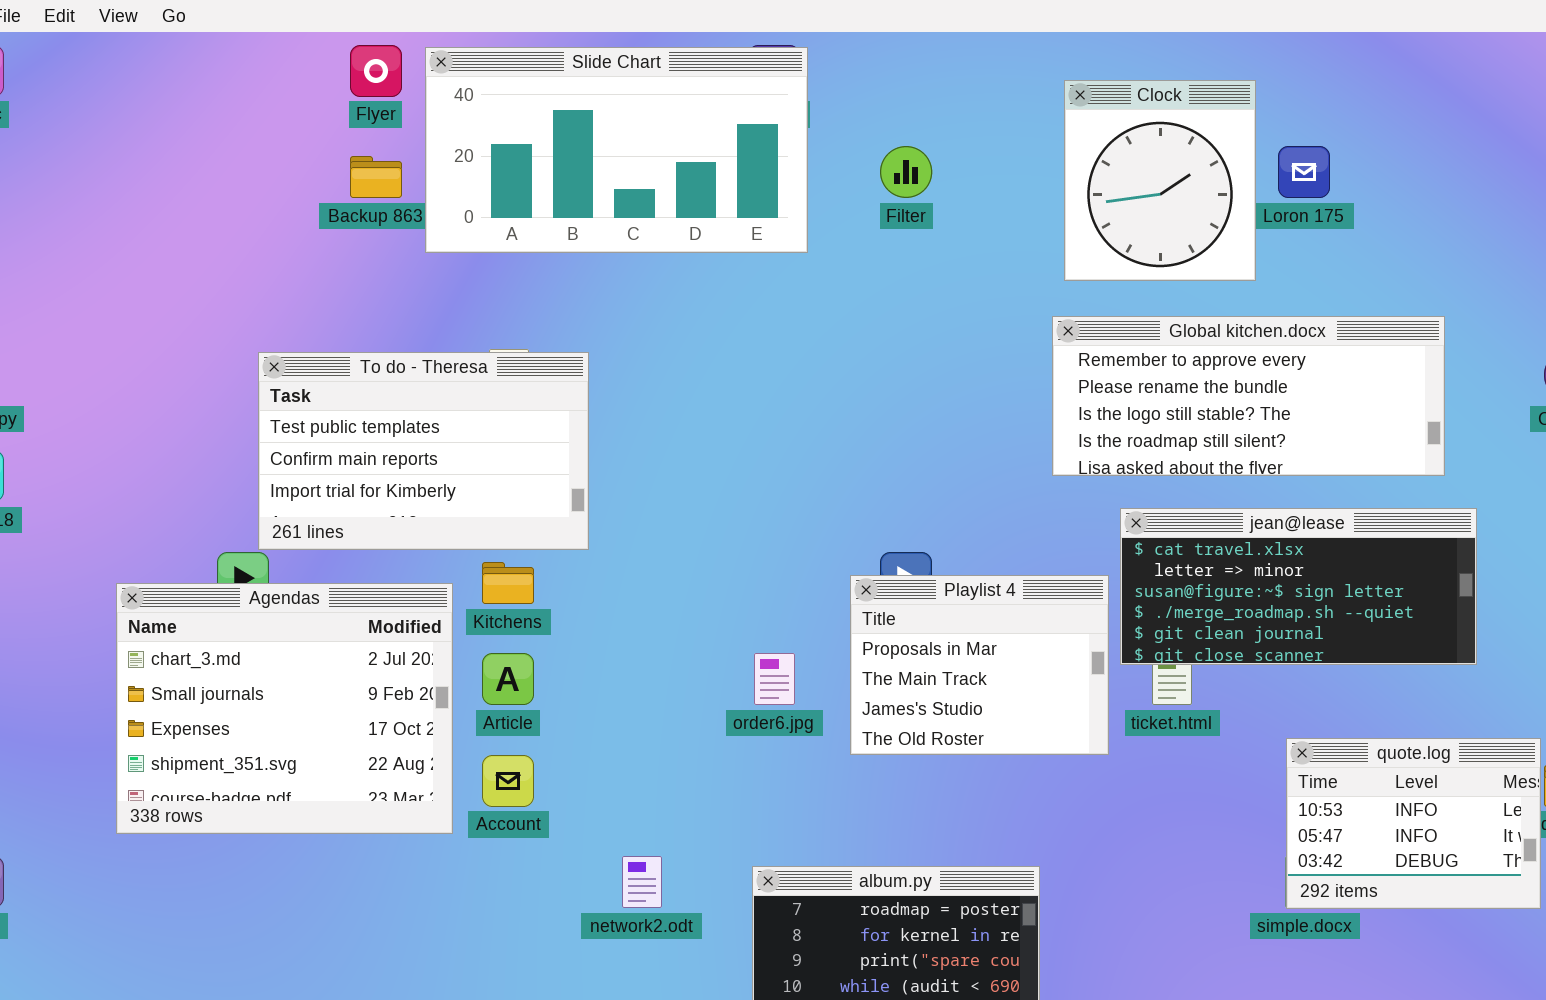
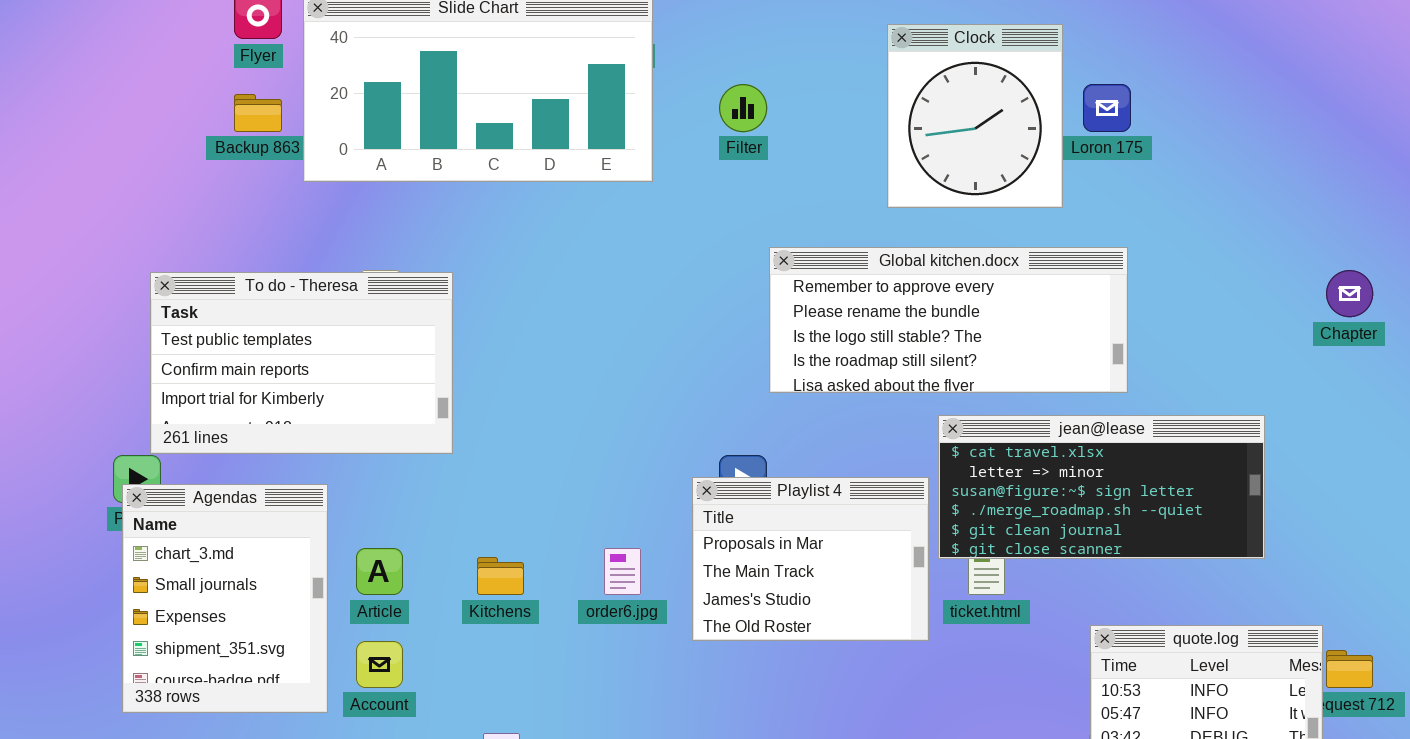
Global kitchen.docx: [1052,316,1445,476] -> [769,247,1128,393], moved
Kitchens: [482,562,534,604] -> [477,557,524,595], moved
Agendas: [116,583,453,834] -> [122,484,328,713], resized

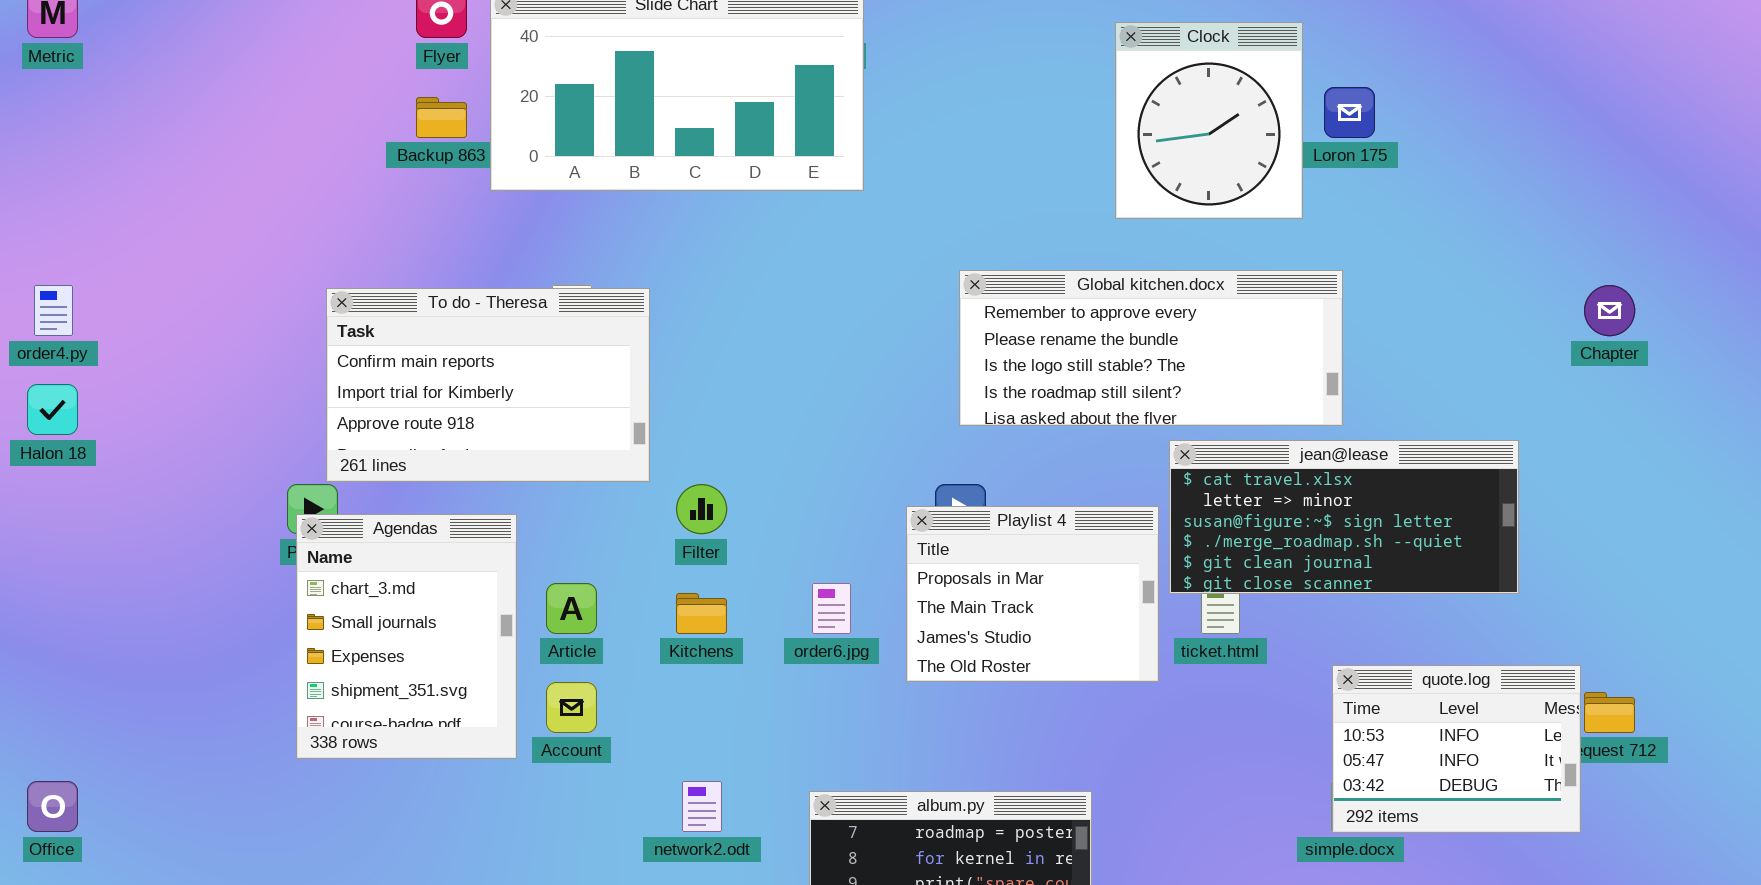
Filter: [719,84,767,132] -> [676,484,727,534], moved
Global kitchen.docx: [769,247,1128,393] -> [959,270,1343,426], moved
To do - Theresa: [150,272,453,454] -> [326,288,650,482], scrolled down 1 row

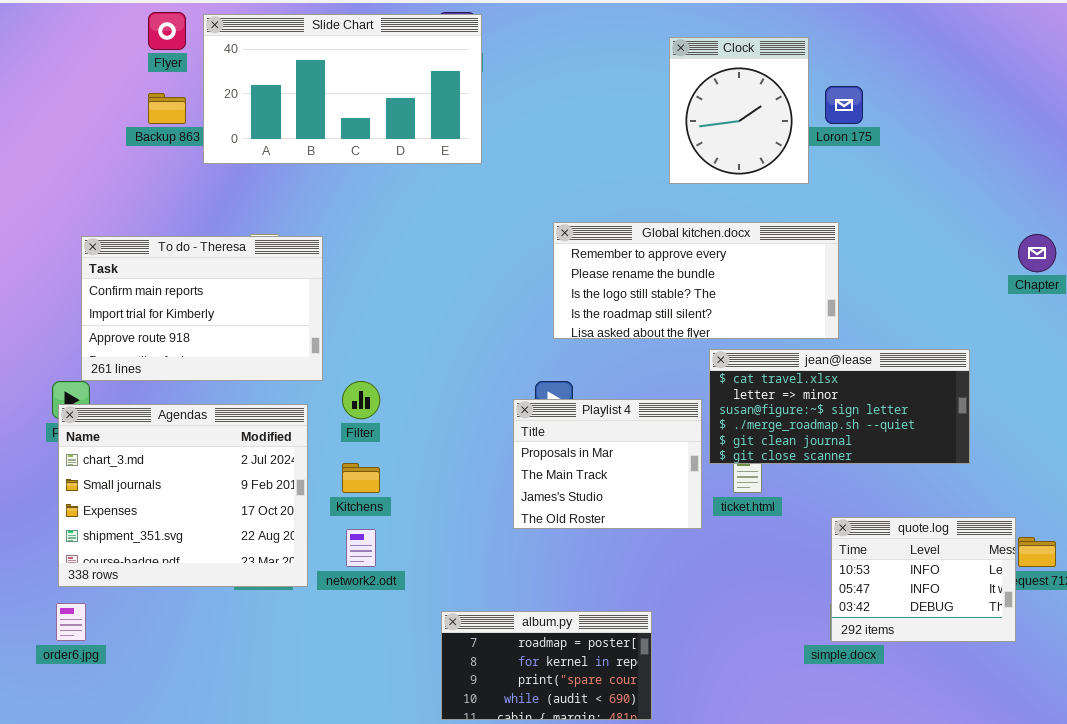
Agendas: [296,514,517,759] -> [58,404,308,587], resized
order6.jpg: [812,583,851,634] -> [56,603,86,641], moved
network2.odt: [682,781,722,832] -> [346,529,376,567], moved

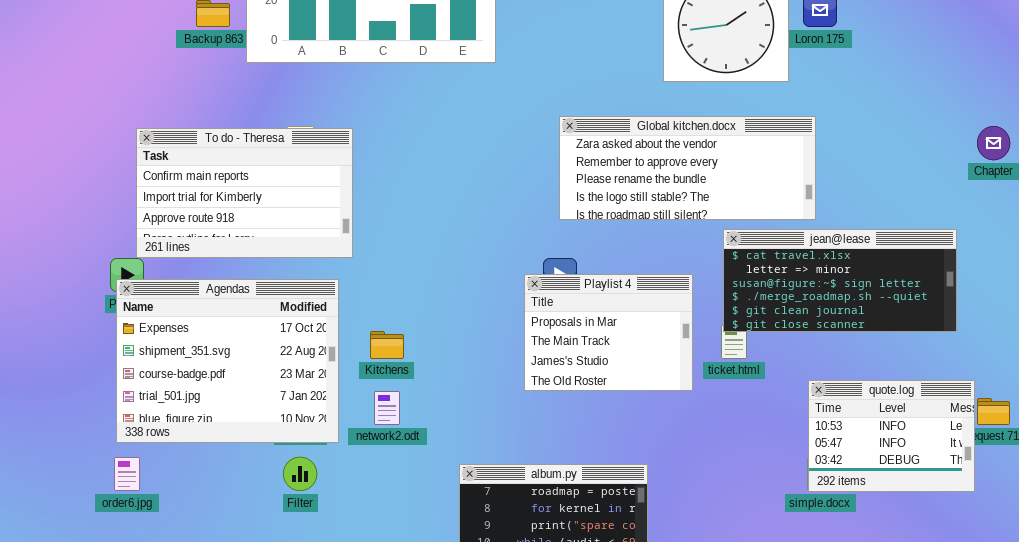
Global kitchen.docx: [553,222,839,339] -> [559,116,816,220], scrolled up 1 row
jean@lease: [709,349,970,464] -> [723,229,957,332], moved
Filter: [342,381,380,419] -> [283,457,317,491], moved
Agendas: [58,404,308,587] -> [116,279,339,443], scrolled down 2 rows

